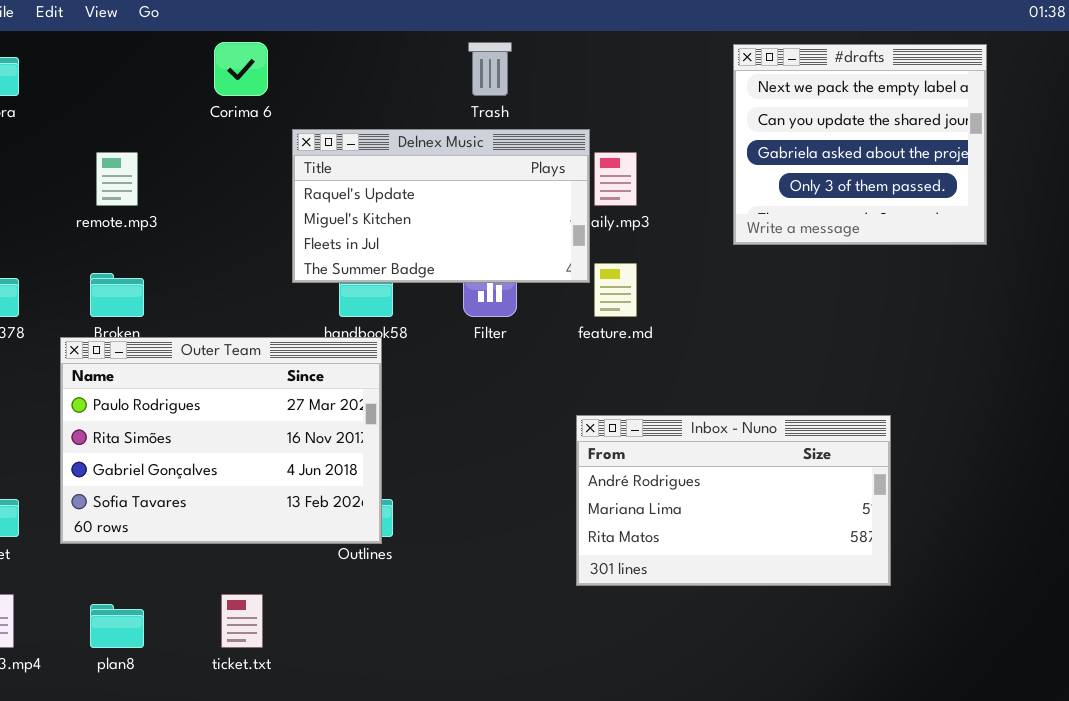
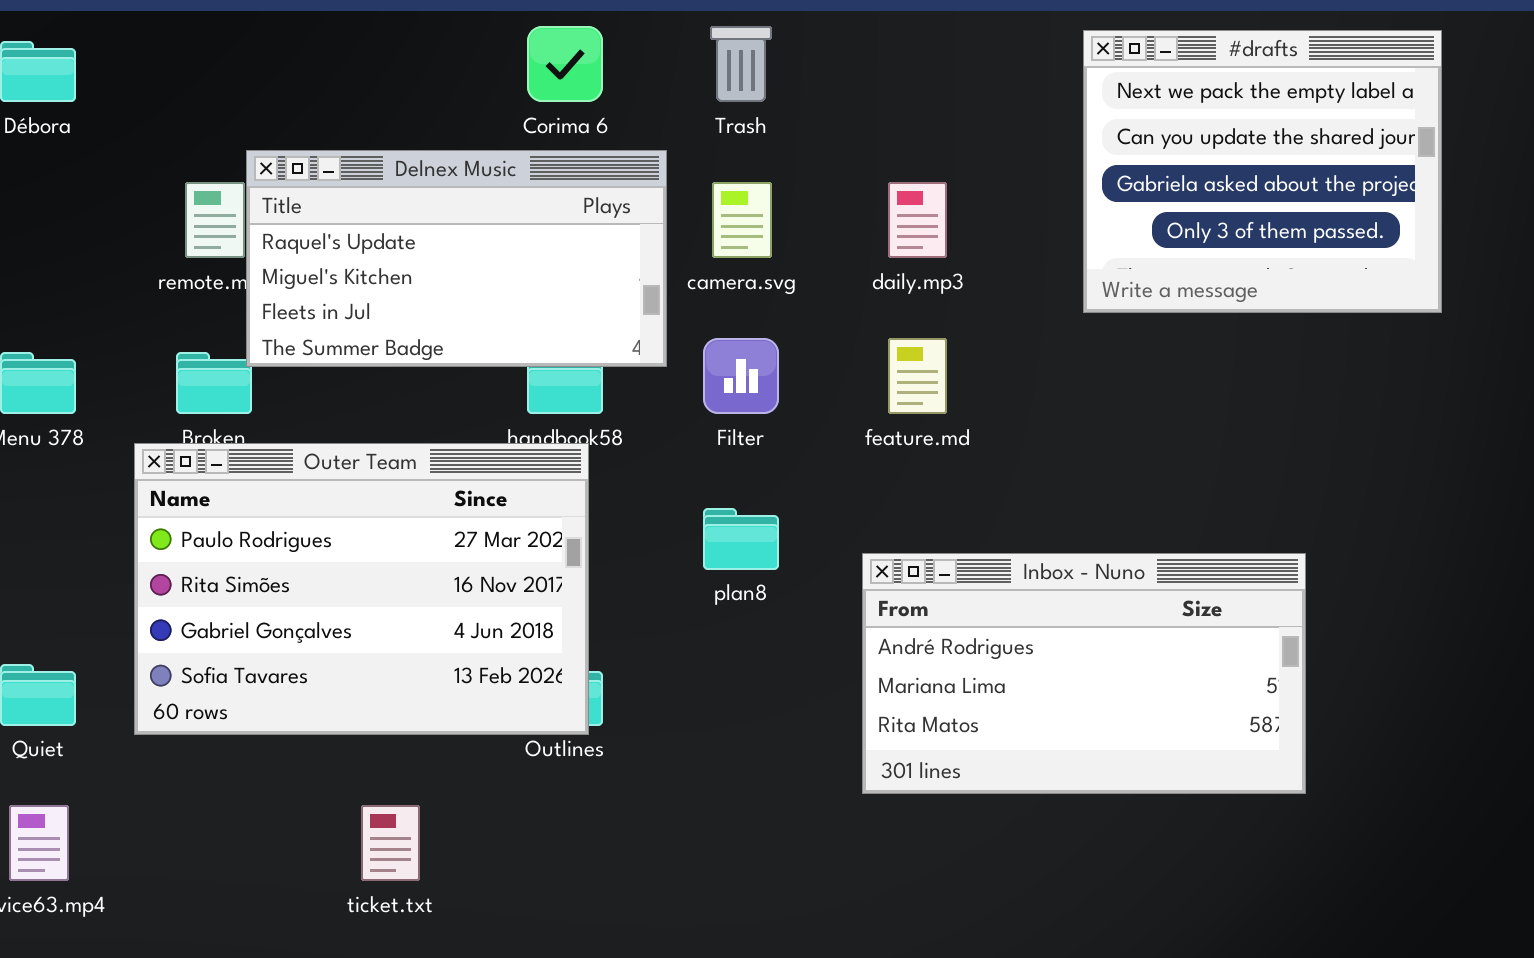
Corima 6: [214,42,268,96] -> [527,26,603,102], moved
Delnex Music: [292,129,590,283] -> [246,150,667,367], moved
plan8: [90,604,144,648] -> [703,508,779,570], moved

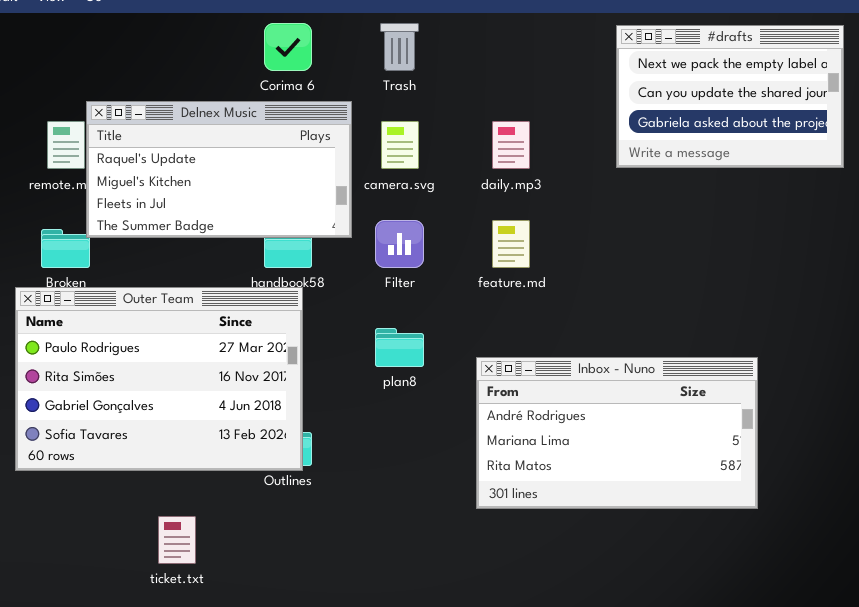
#drafts: [1083,30,1442,313] -> [616,25,844,168], resized

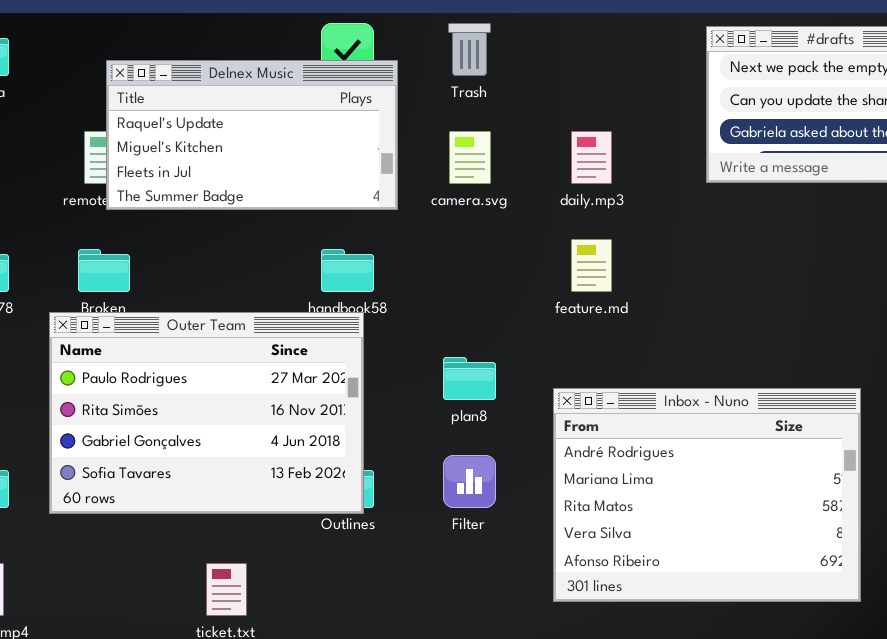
Delnex Music: [86,101,352,238] -> [106,60,398,210], moved
Filter: [375,220,424,268] -> [443,455,496,508], moved
Inbox - Nuno: [476,357,758,509] -> [553,388,861,602], resized

